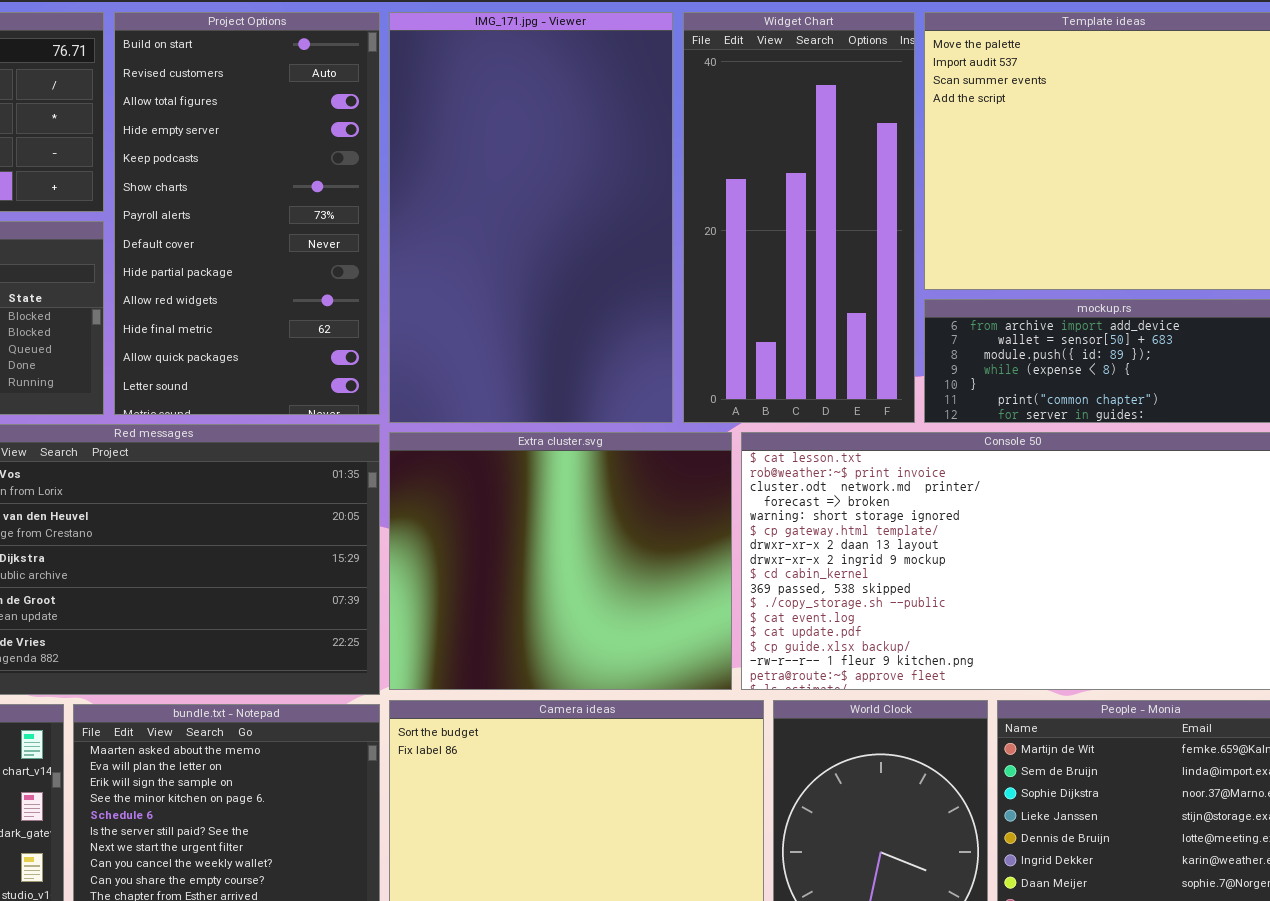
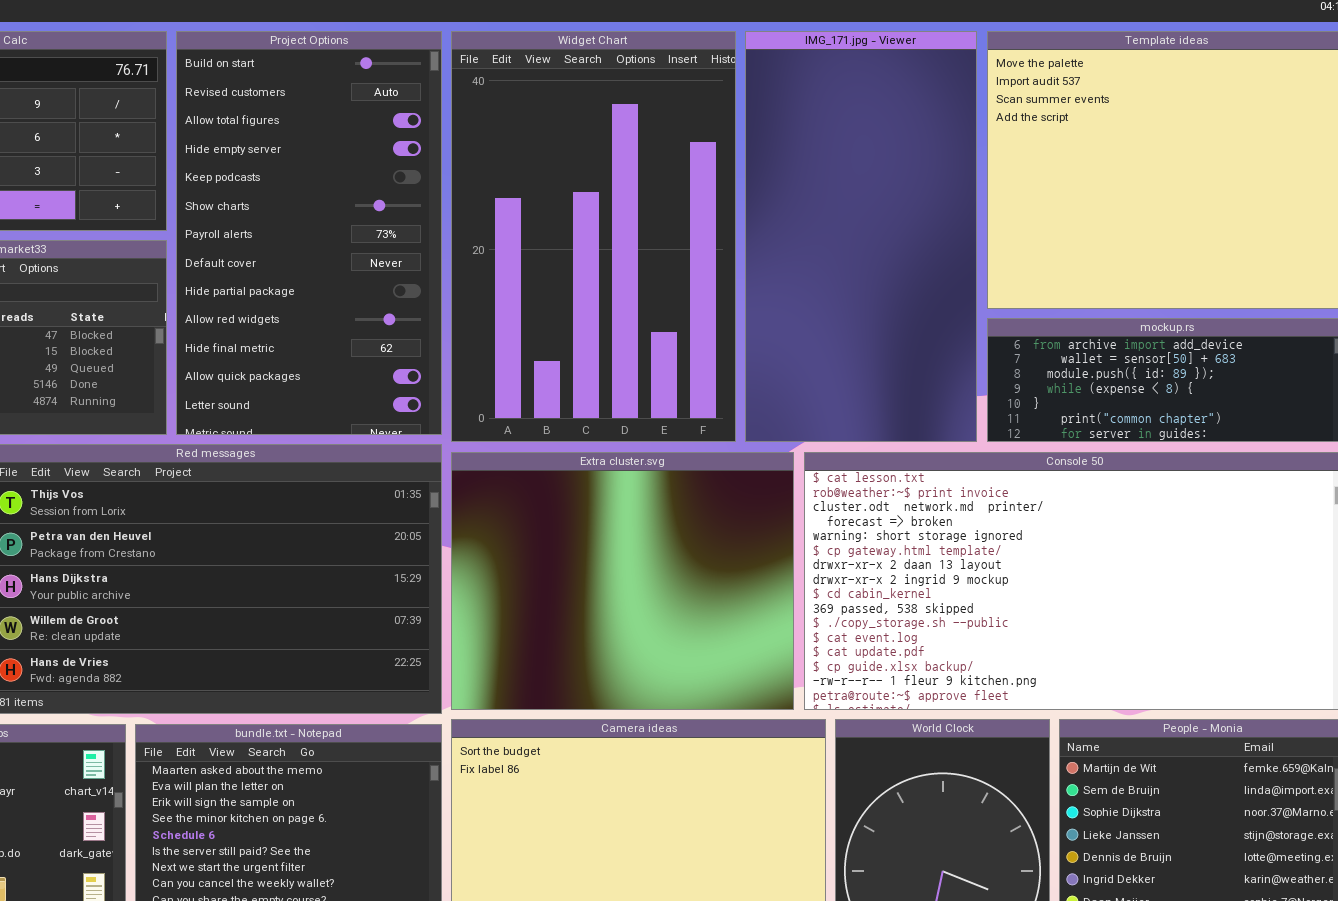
IMG_171.jpg - Viewer: [389,12,673,423] -> [745,31,977,442], moved, resized
Widget Chart: [683,12,915,423] -> [451,31,736,442], moved, resized

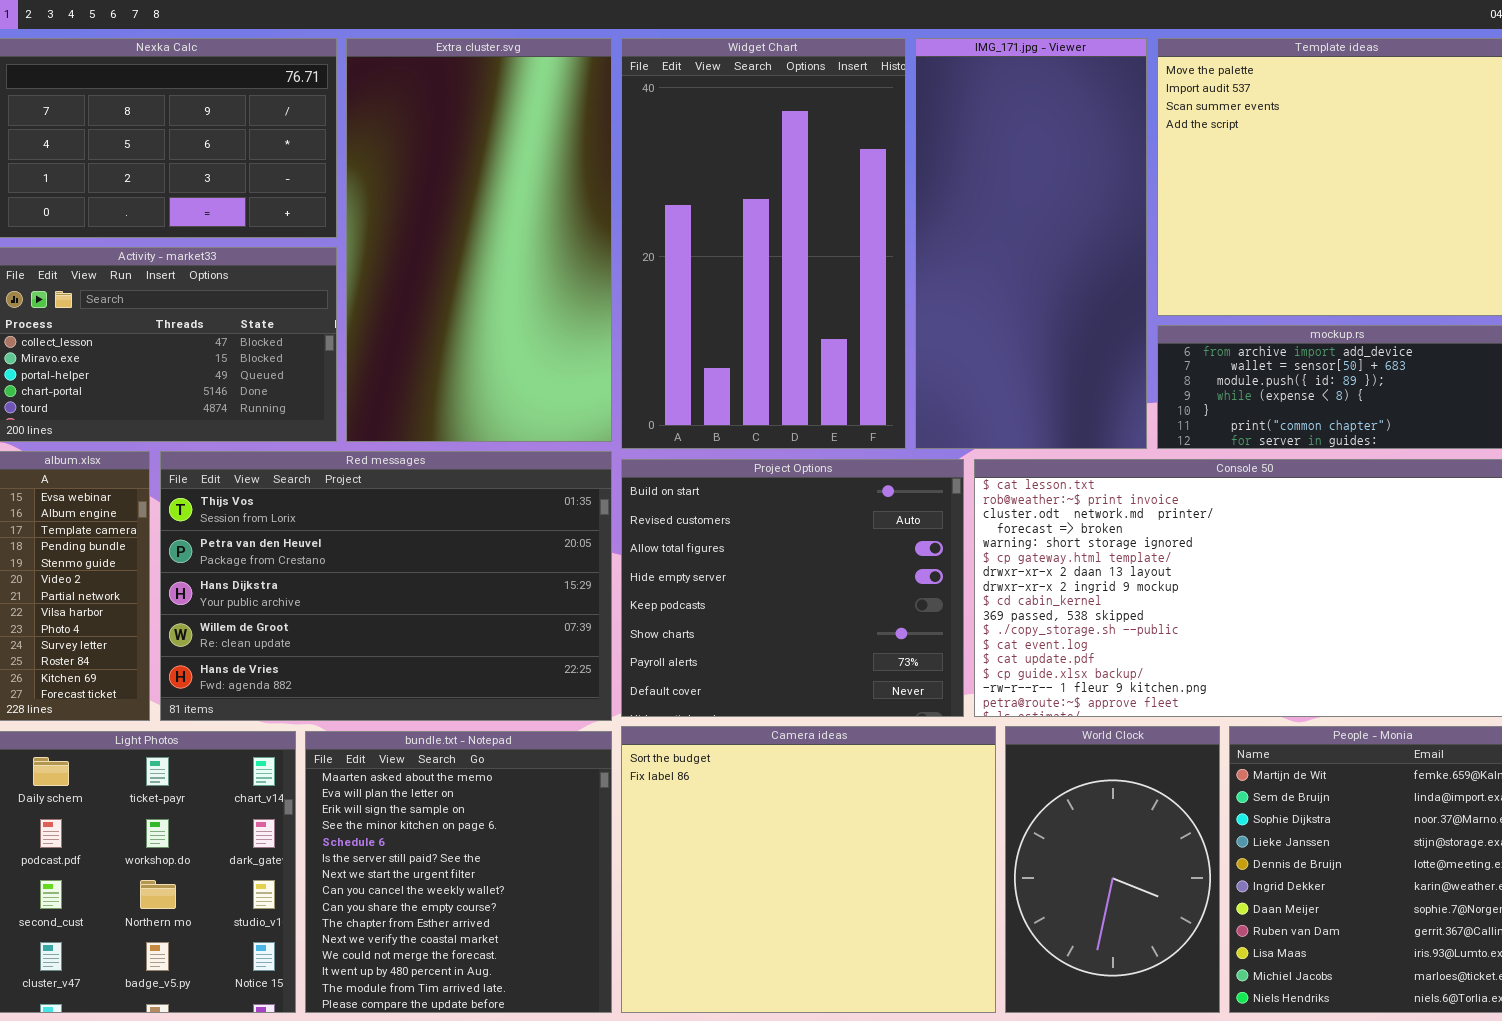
Project Options: [176,31,442,435] -> [621,459,964,717], moved, resized
Extra cluster.svg: [451,452,794,710] -> [346,38,612,442], moved, resized

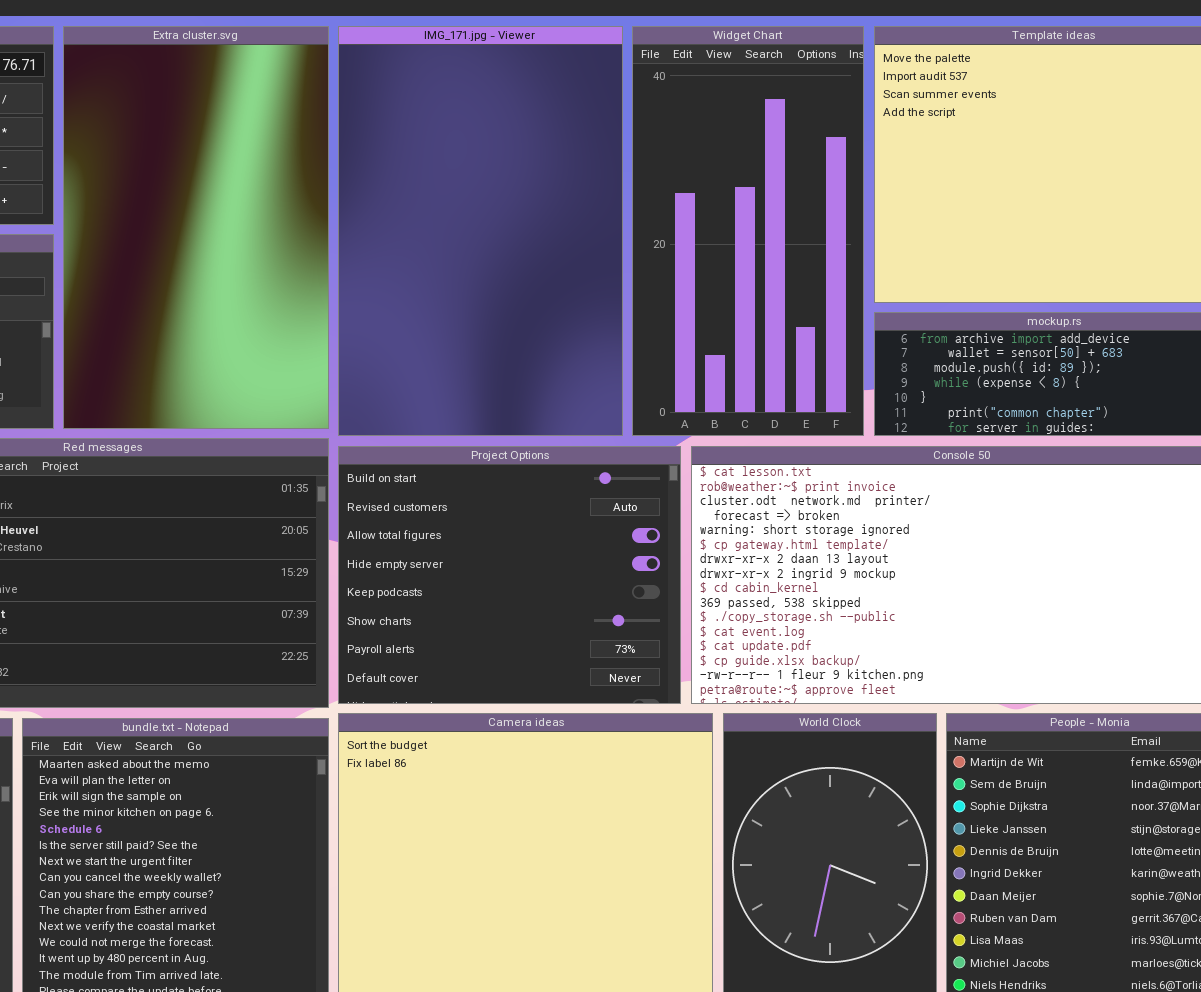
Widget Chart: [621,38,906,449] -> [632,26,864,436], moved, resized
IMG_171.jpg - Viewer: [915,38,1147,449] -> [338,26,623,436], moved, resized

